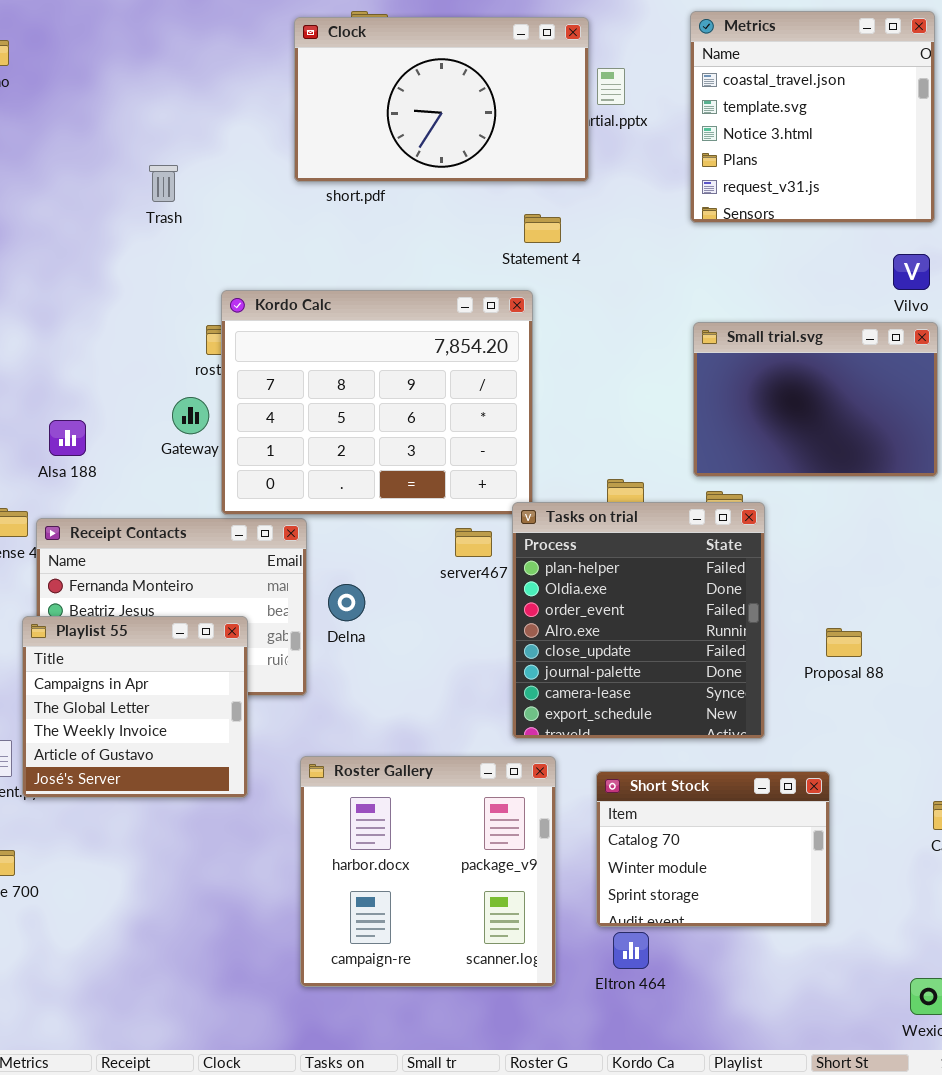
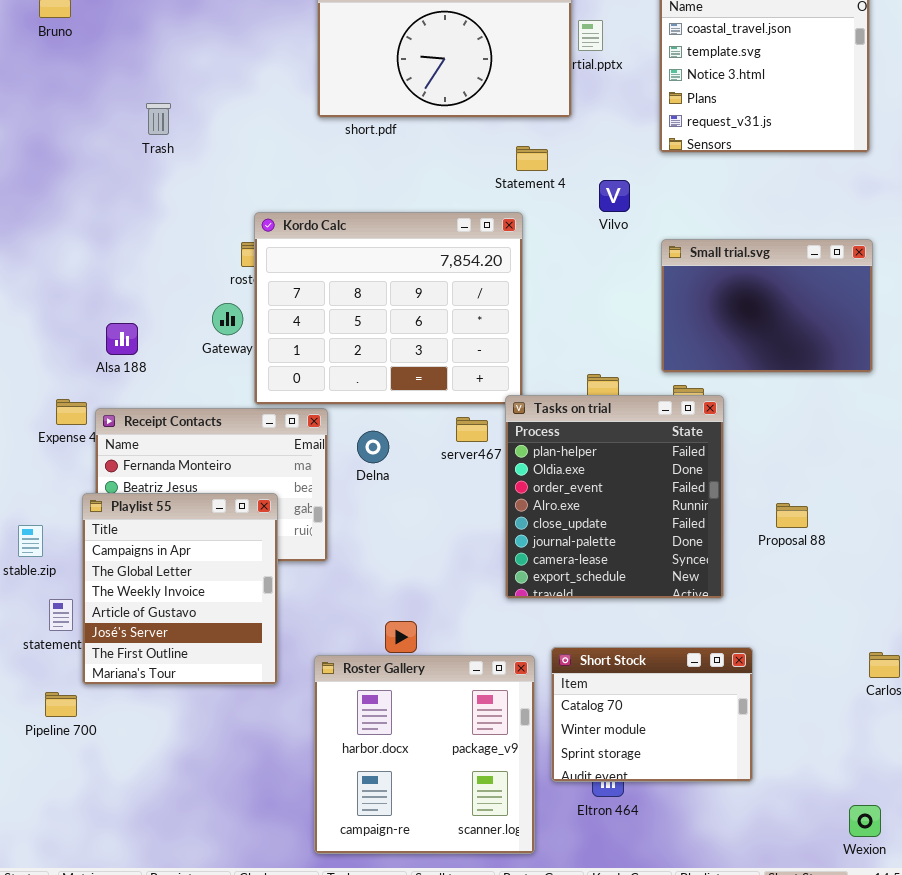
Trash: [149,165,178,202] -> [146,103,171,135], moved
Vilvo: [893,254,930,290] -> [599,180,630,212], moved
Delna: [328,584,365,621] -> [357,431,389,463], moved
Playlist 55: [22,616,248,798] -> [82,493,278,685], resized
Roster Gallery: [300,756,556,987] -> [314,655,535,854], moved
Short Stock: [596,771,830,927] -> [551,647,753,782], moved

